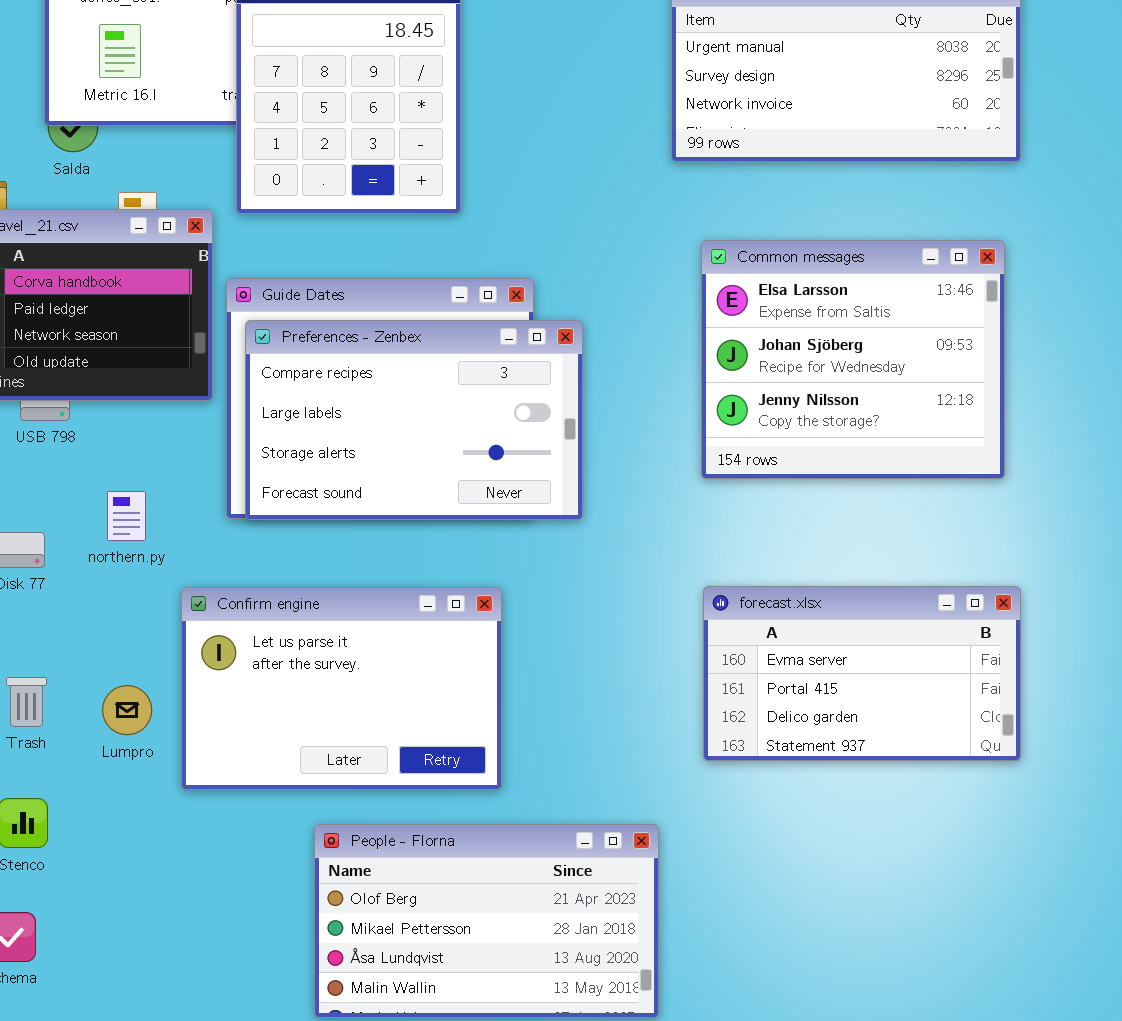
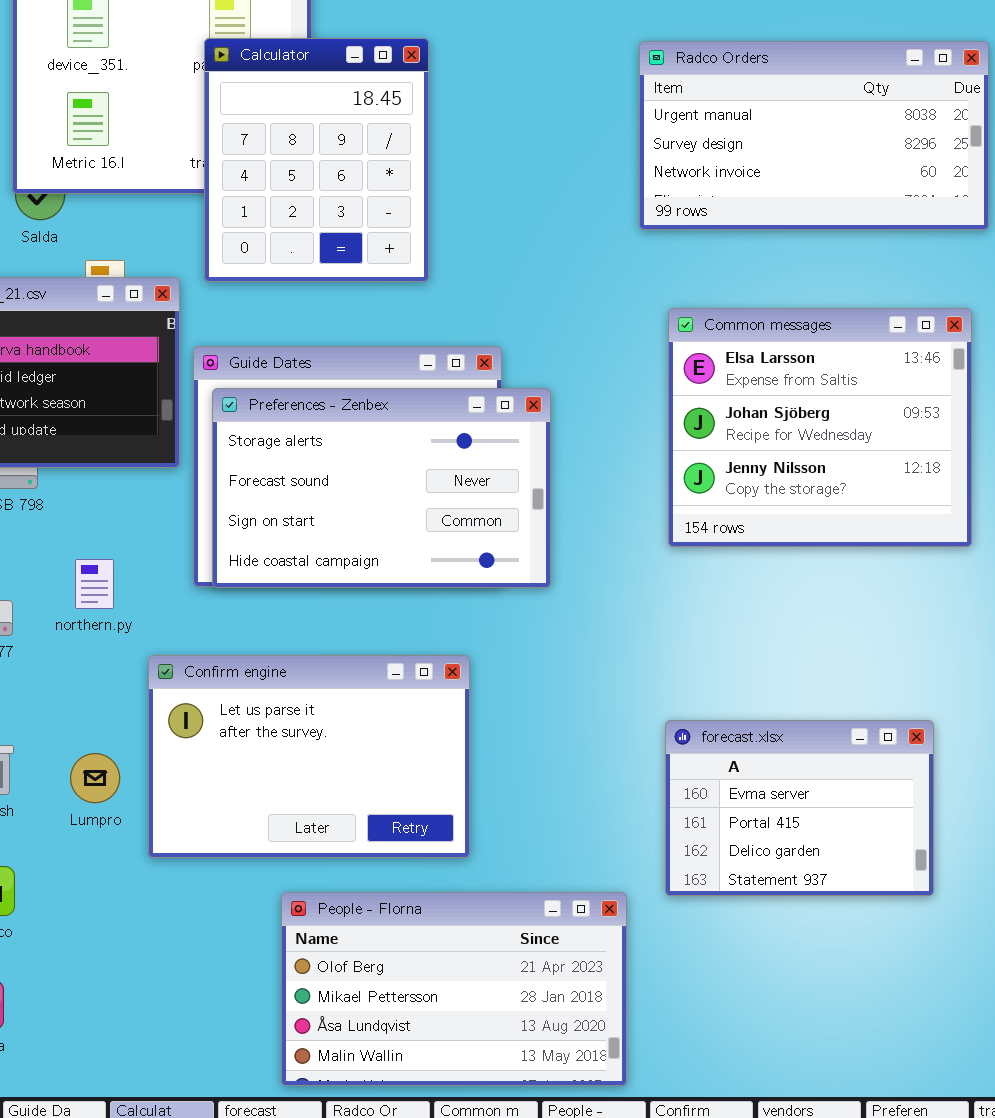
Preferences - Zenbex: [245,320,583,520] -> [212,388,551,588], scrolled down 2 rows
forecast.xlsx: [703,586,1021,761] -> [665,720,934,896], moved, resized

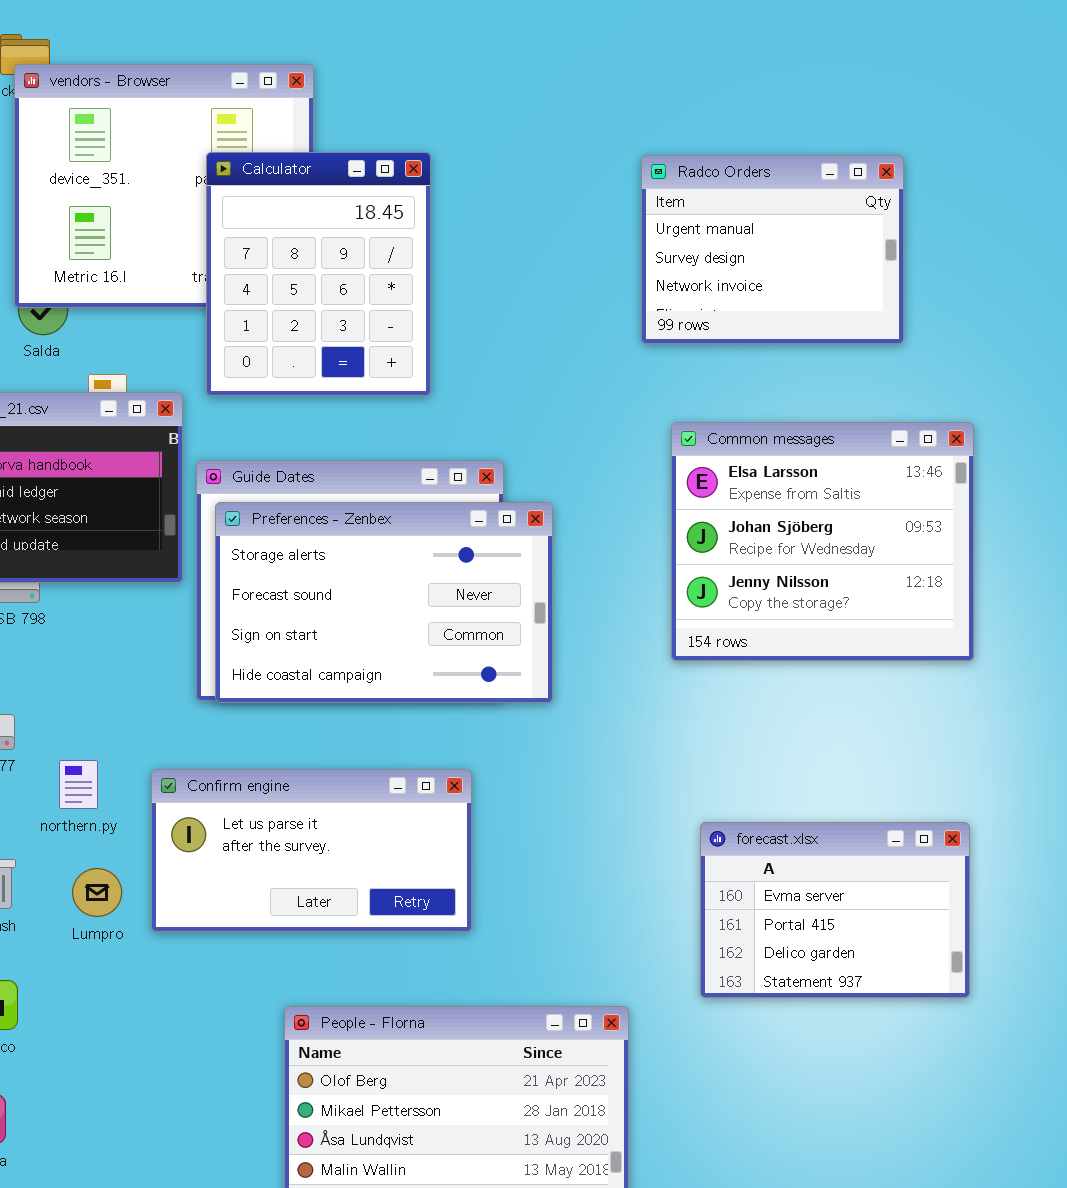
Radco Orders: [639,41,989,230] -> [641,155,904,344], resized
northern.py: [75,559,114,609] -> [59,760,98,809], moved
Confirm engine: [148,655,470,858] -> [151,769,472,932], resized
forecast.xlsx: [665,720,934,896] -> [700,822,970,998], moved

